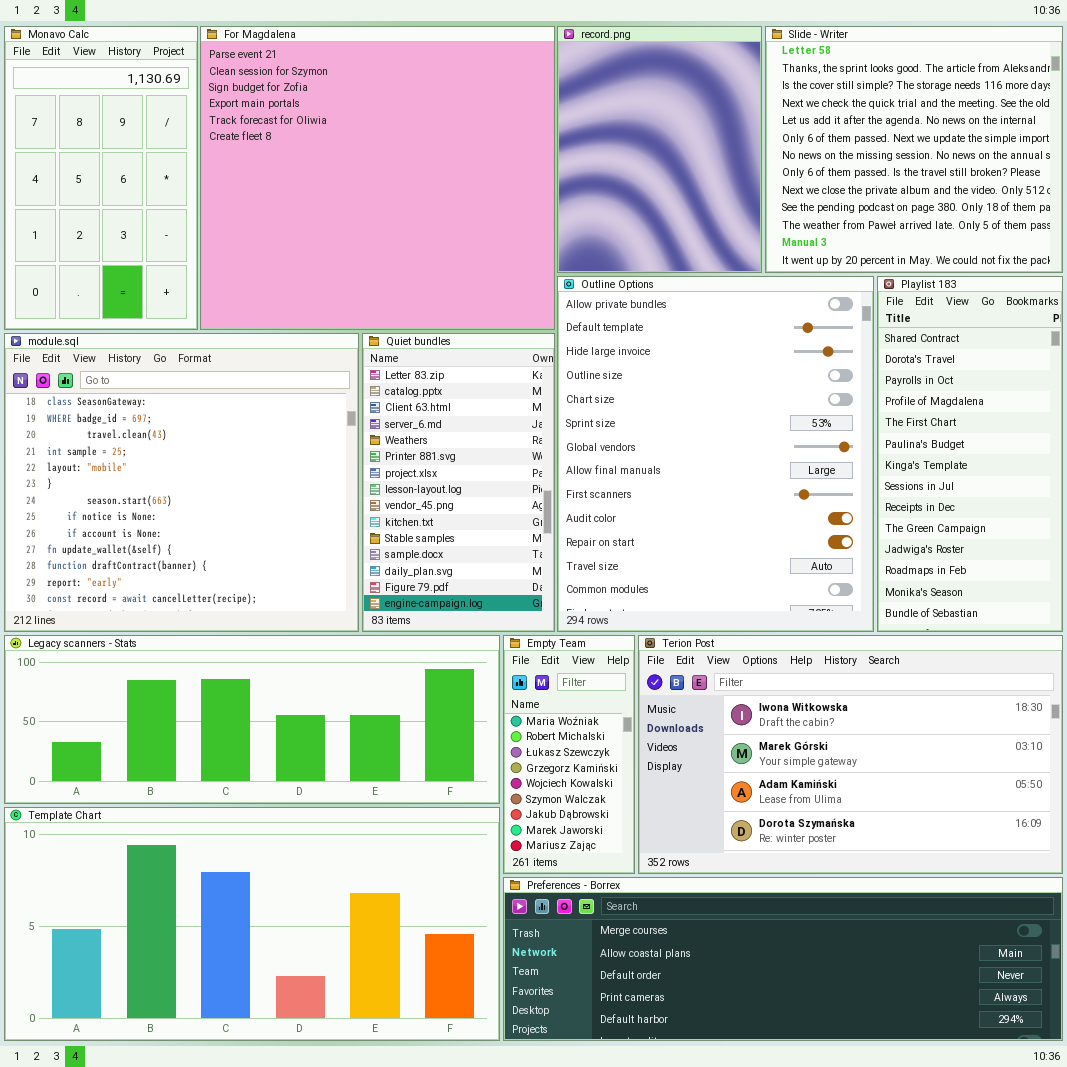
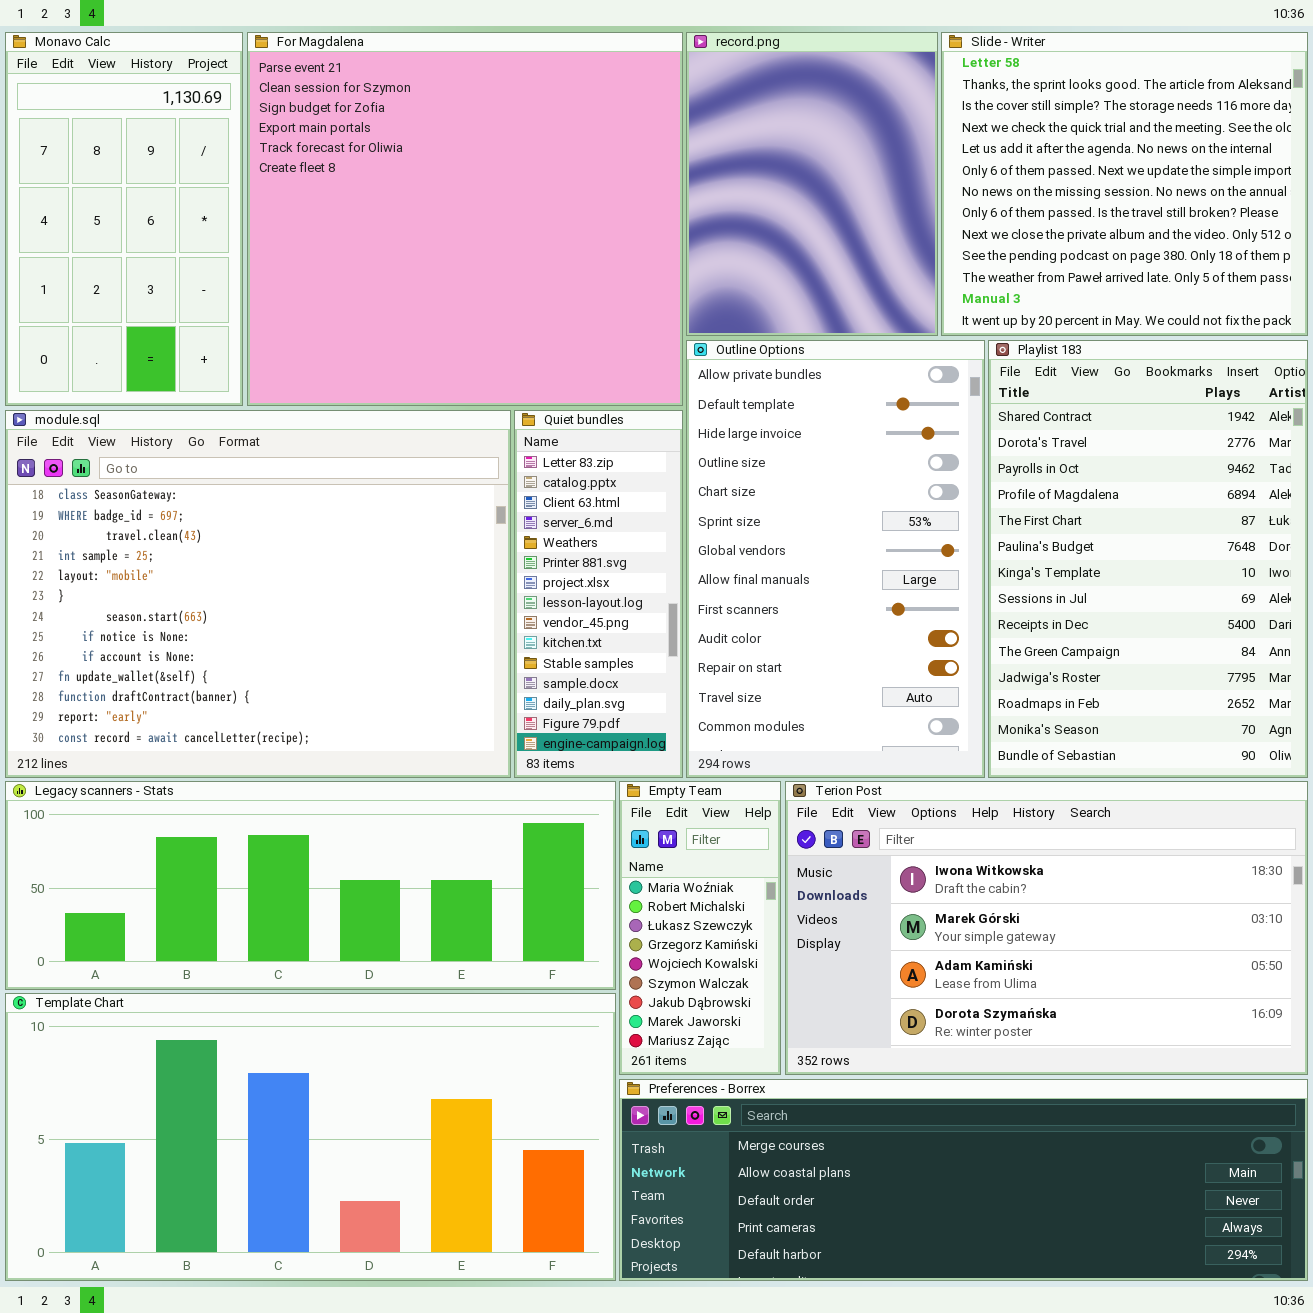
Outline Options: [557,276,874,632] -> [686,340,985,778], resized
Playlist 183: [877,276,1063,632] -> [988,340,1308,778], resized
module.sql: [4,333,359,632] -> [5,410,511,778], resized
Quiet bundles: [362,333,555,632] -> [514,410,683,778], resized

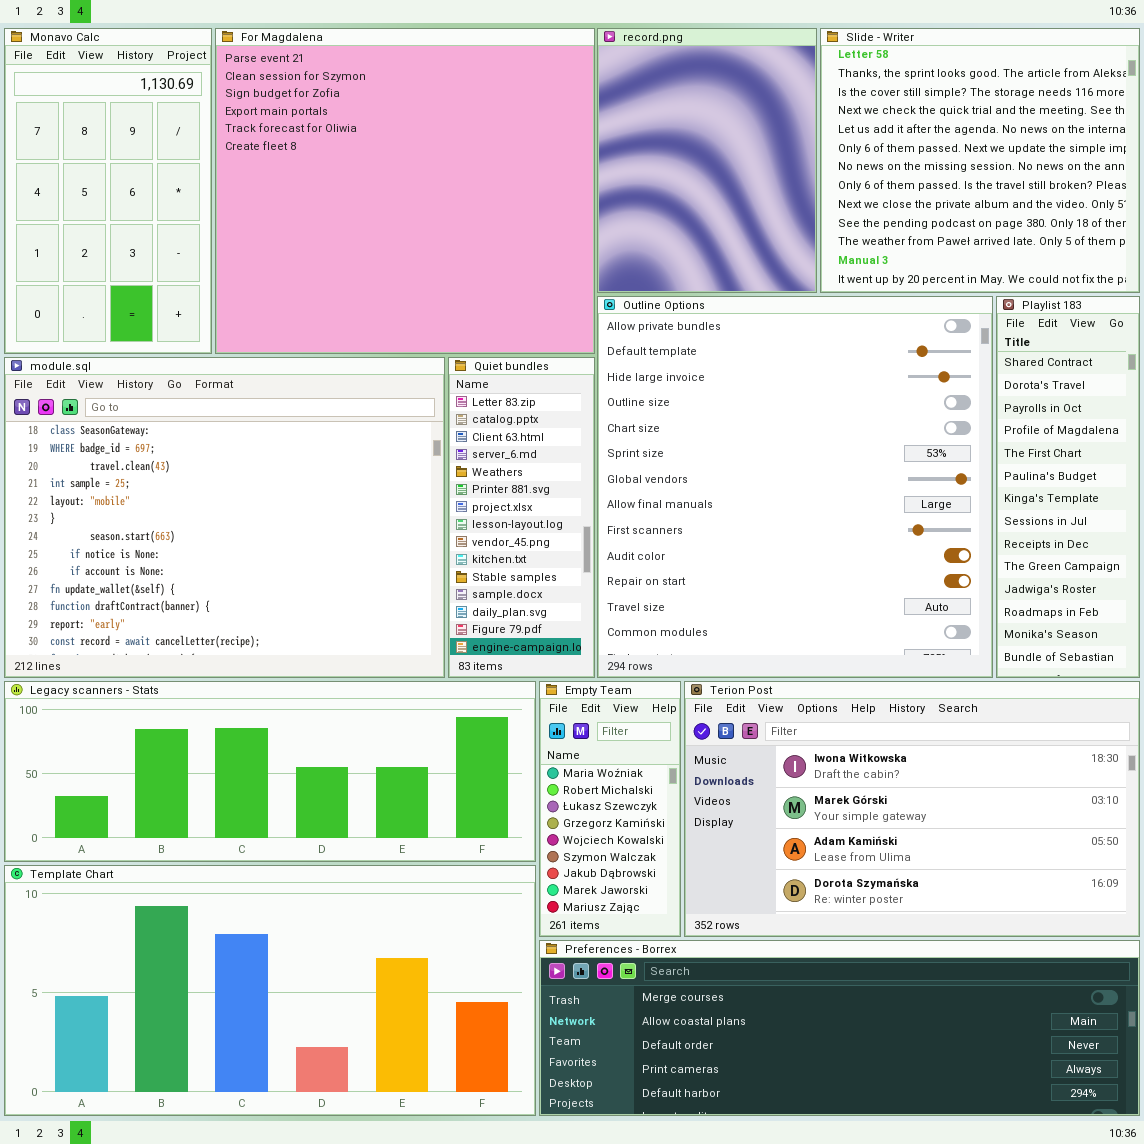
Outline Options: [686,340,985,778] -> [597,296,993,678], resized
Playlist 183: [988,340,1308,778] -> [996,296,1140,678], resized

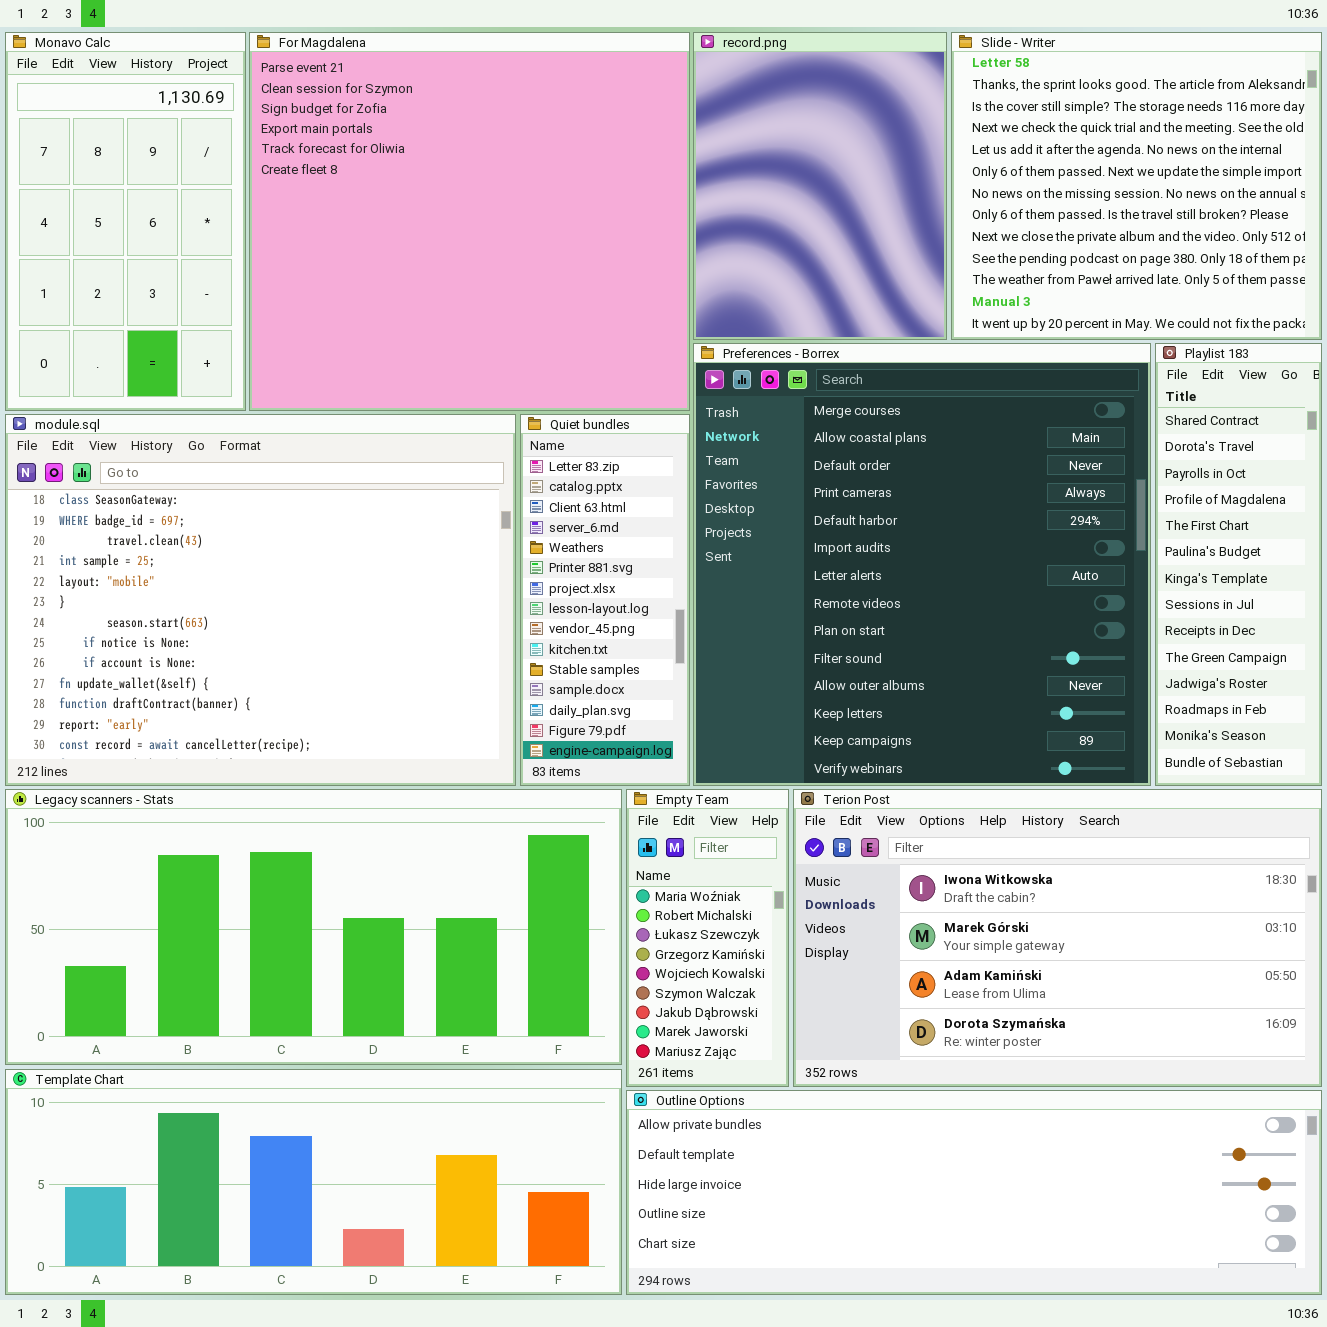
Outline Options: [597,296,993,678] -> [626,1090,1322,1295], moved, resized
Legacy scanners - Stats: [4,681,536,862] -> [5,789,622,1065], resized
Template Chart: [4,865,536,1116] -> [5,1069,622,1295], resized
Preferences - Borrex: [539,940,1140,1116] -> [693,343,1151,786], moved, resized

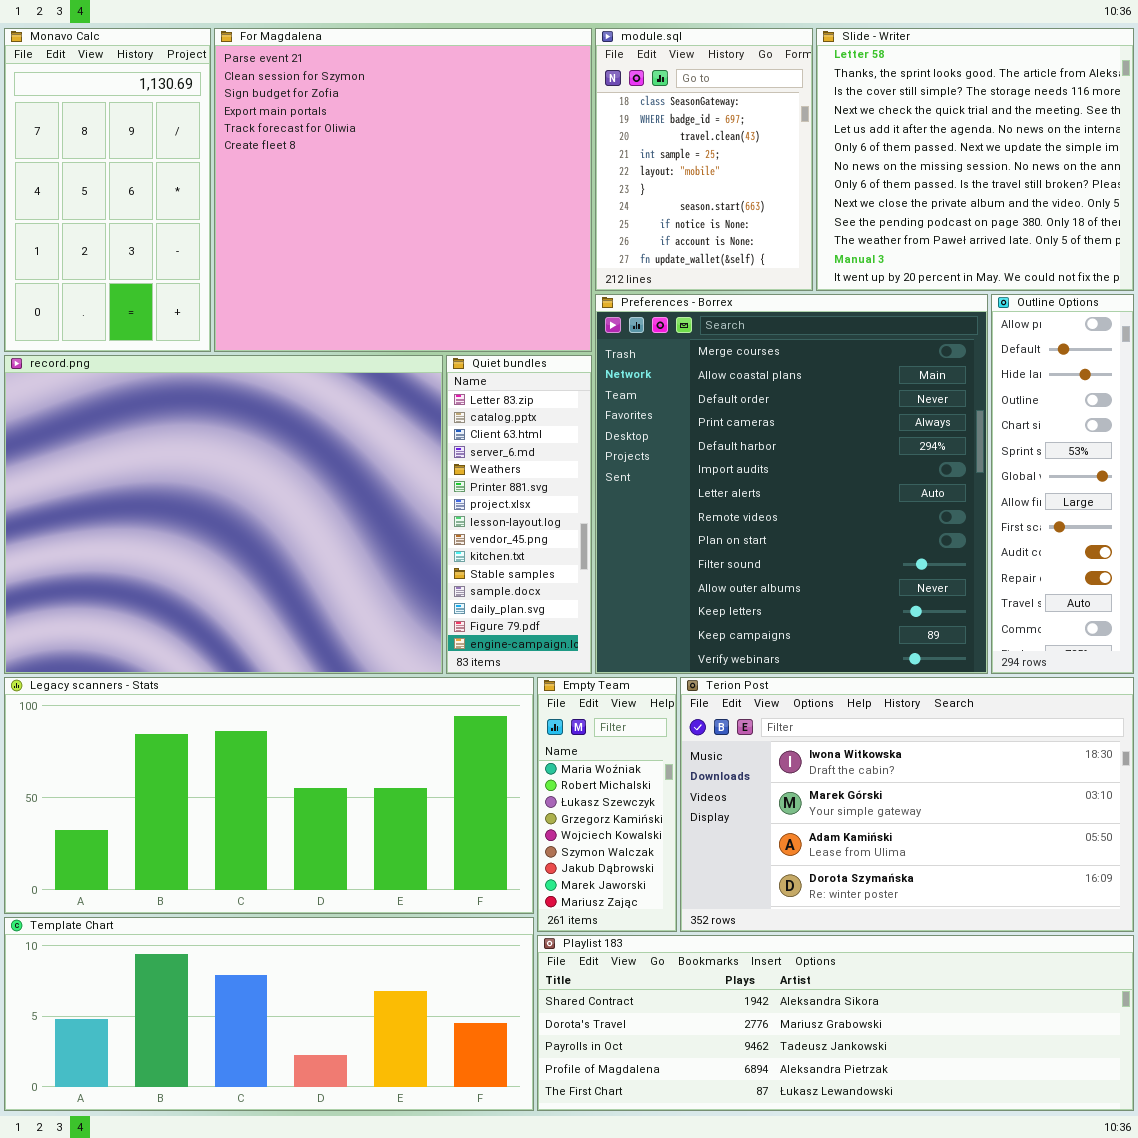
record.png: [693,32,947,340] -> [4,355,443,674], moved, resized
Playlist 183: [1155,343,1322,786] -> [537,935,1134,1111], moved, resized
module.sql: [5,414,516,786] -> [595,28,813,291], moved, resized
Outline Options: [626,1090,1322,1295] -> [991,294,1134,674], moved, resized

